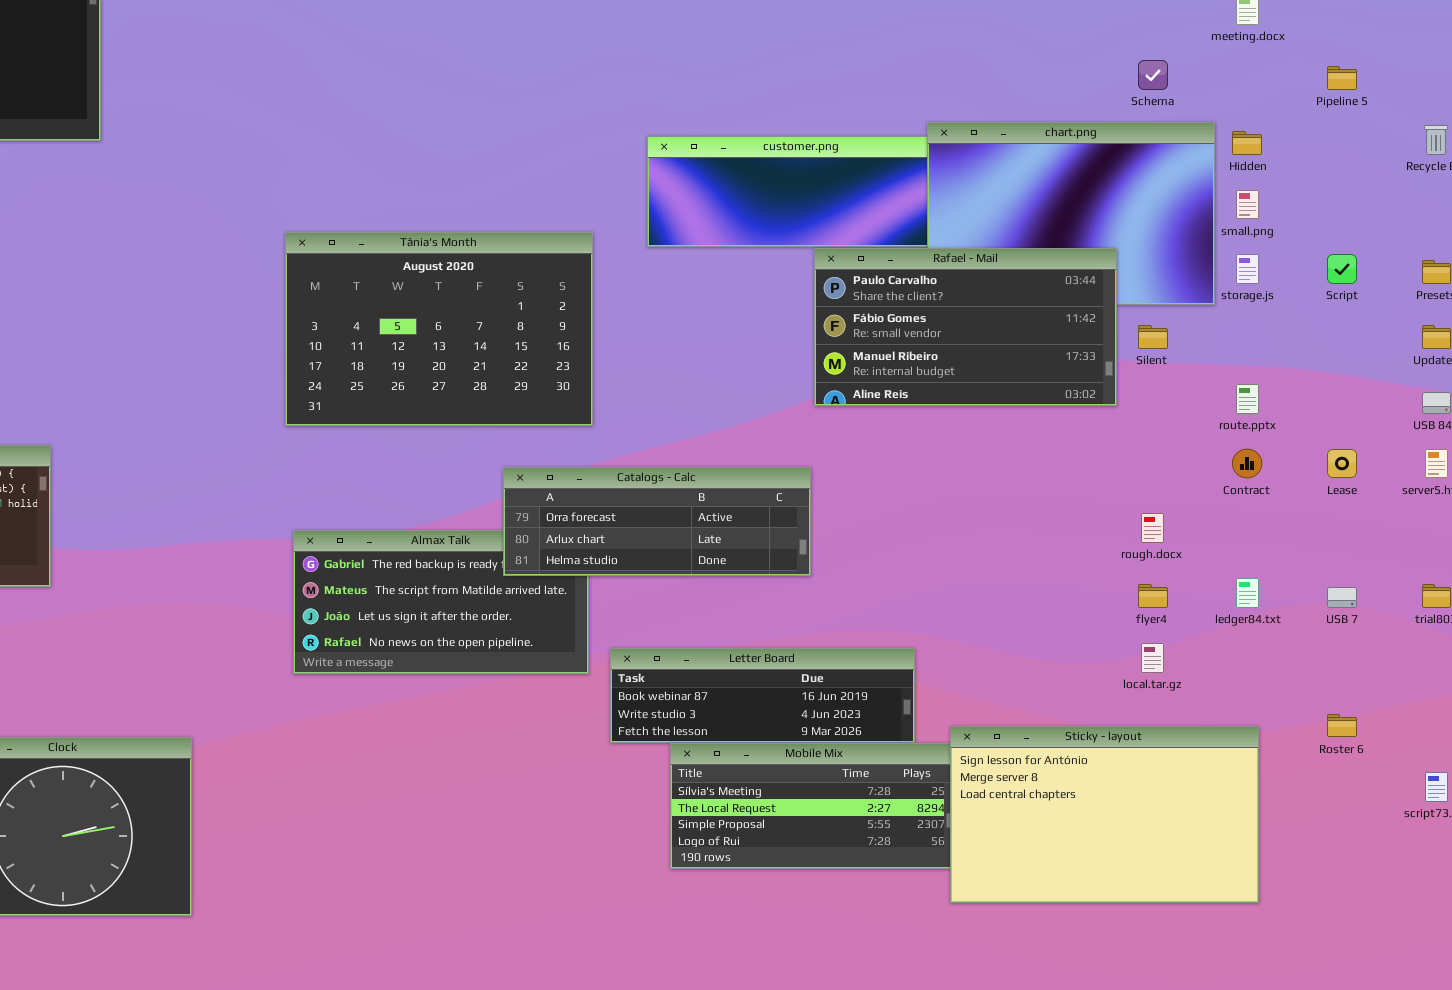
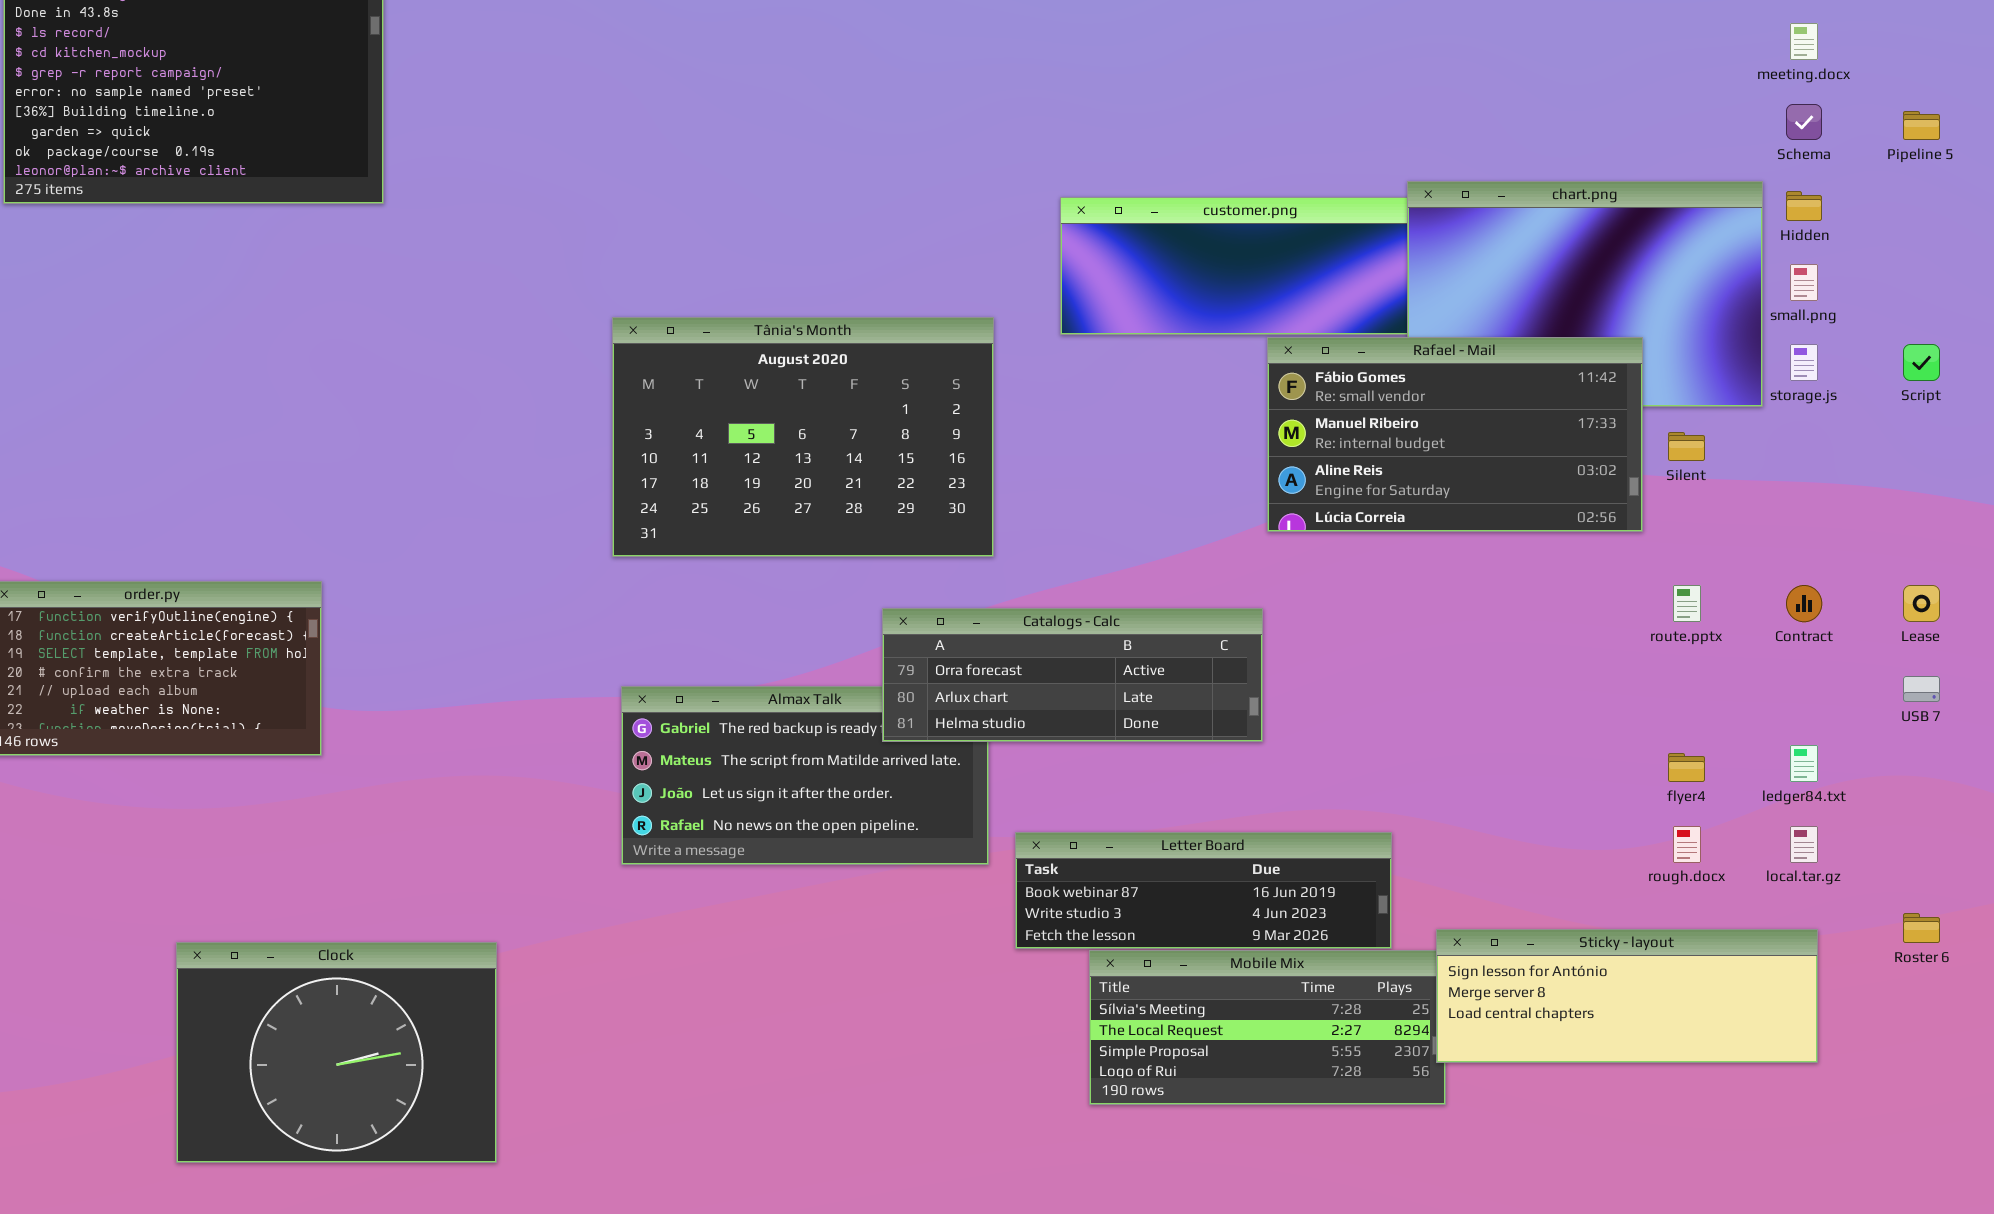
Schema: [1138,60,1168,90] -> [1786,104,1822,140], moved
Rafael - Mail: [814,248,1117,406] -> [1267,337,1643,532], scrolled down 1 row
route.pptx: [1236,384,1259,414] -> [1673,585,1701,622], moved
rough.docx: [1141,513,1164,543] -> [1673,826,1701,863], moved
USB 7: [1327,587,1357,608] -> [1903,676,1940,702], moved
local.tar.gz: [1141,643,1164,673] -> [1790,826,1818,863], moved
Sticky - layout: [950,726,1259,903] -> [1436,929,1818,1063], resized

